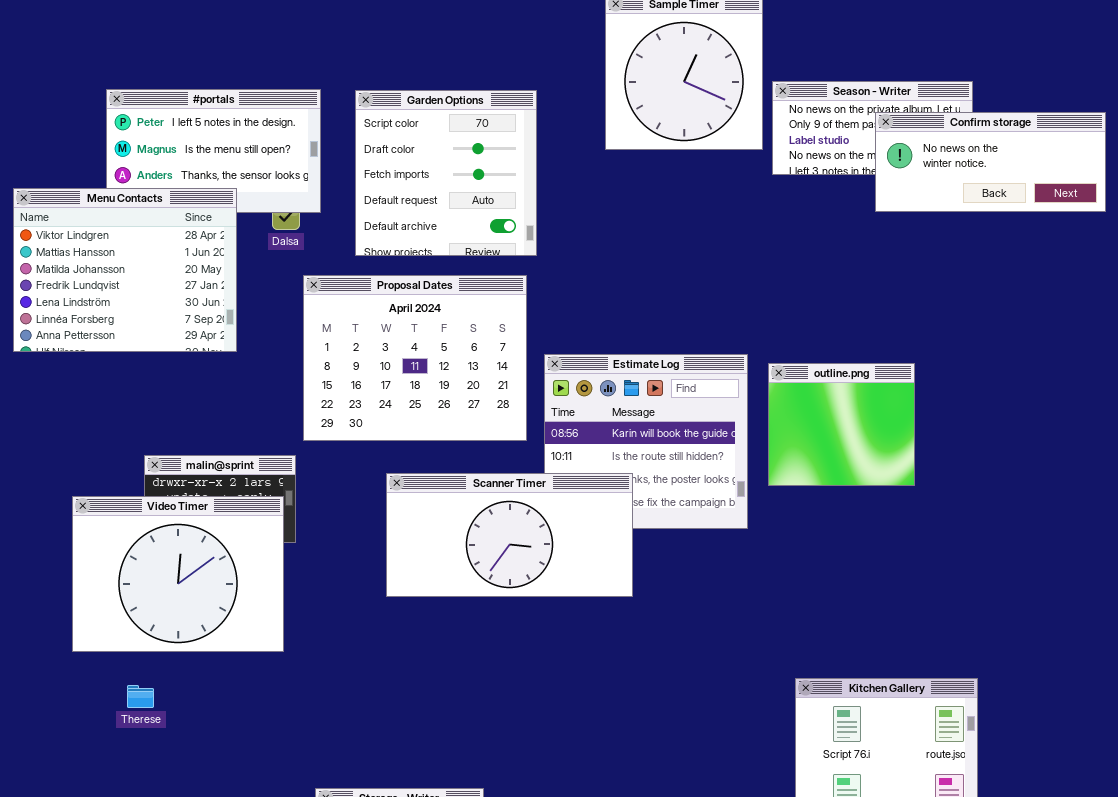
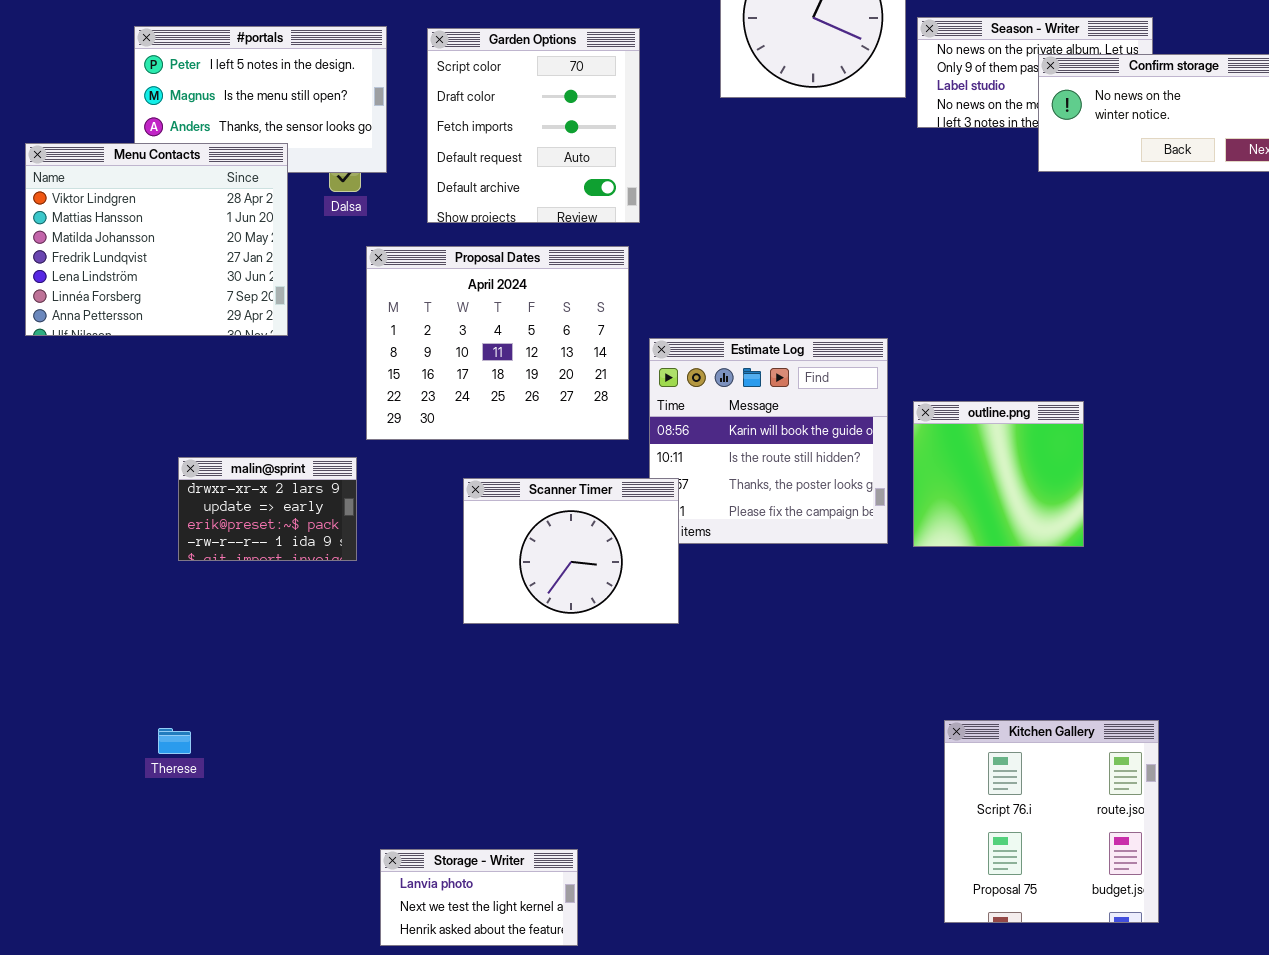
outline.png: [768,363,915,486] -> [913,401,1084,547], moved
Scanner Timer: [386,473,633,597] -> [463,478,679,624], resized
Video Timer: [72,496,284,652] -> none, closed

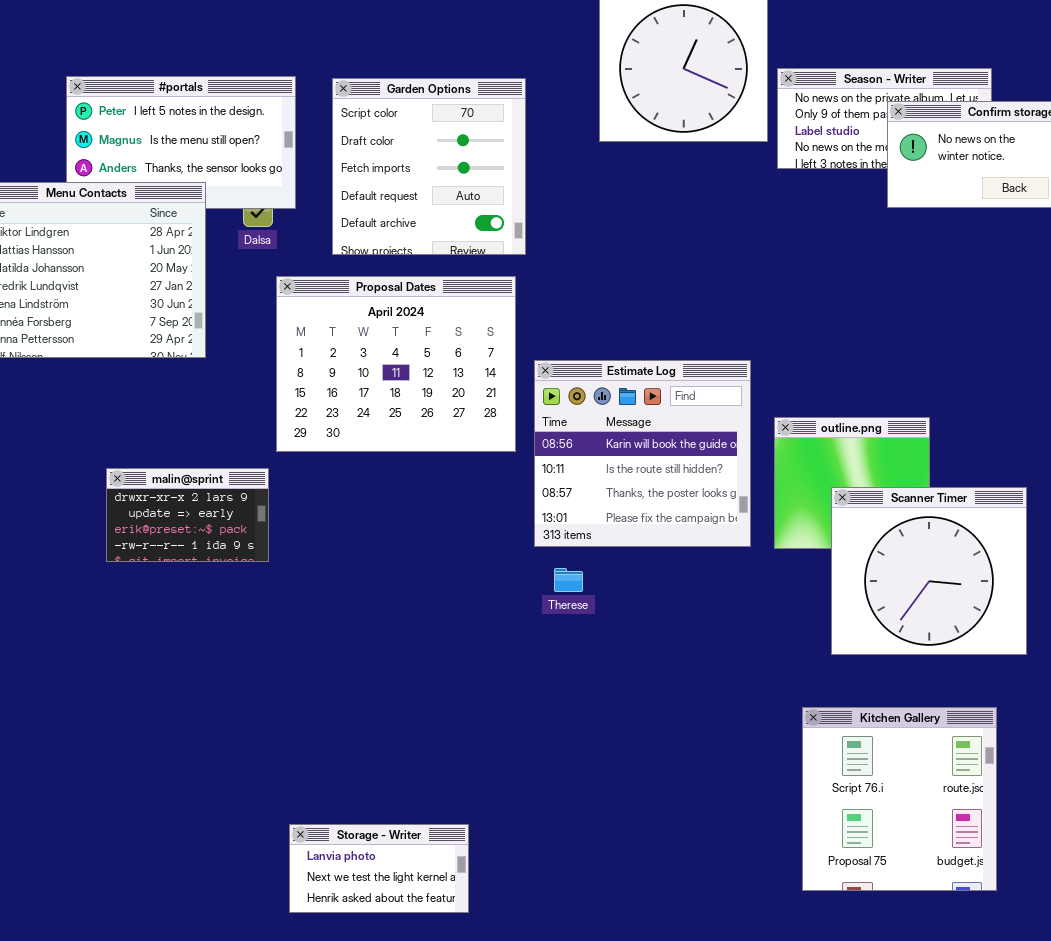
Scanner Timer: [463,478,679,624] -> [831,487,1027,655], moved, resized
Therese: [158,728,191,754] -> [554,568,583,592], moved

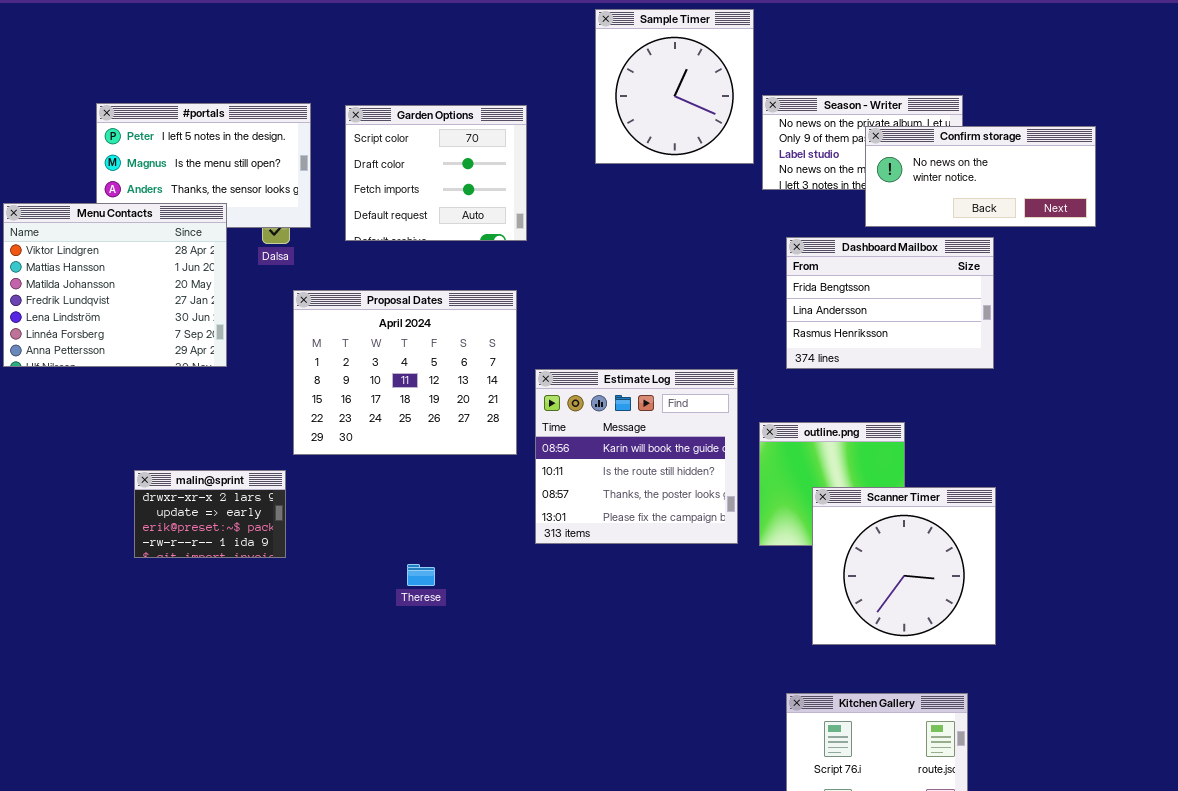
Garden Options: [332,78,526,255] -> [345,105,527,241], resized
Dashboard Mailbox: none -> [786,237,994,369], opened
Therese: [554,568,583,592] -> [407,564,435,586], moved

